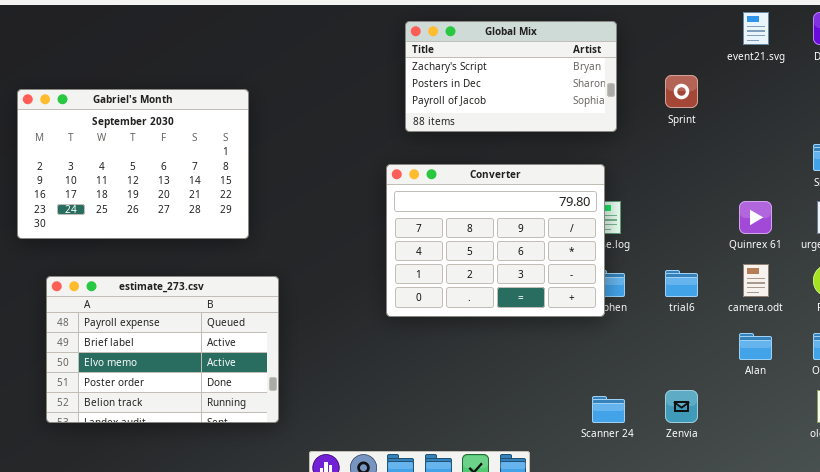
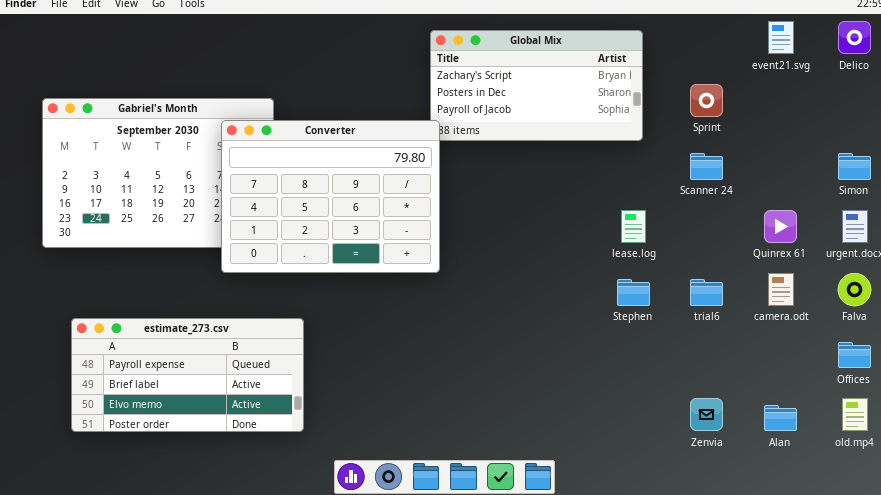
Converter: [386,164,605,317] -> [221,120,440,273], moved
estimate_273.csv: [46,276,279,423] -> [71,318,304,432], resized
Alan: [739,333,772,360] -> [764,405,797,431], moved
Scanner 24: [592,396,625,423] -> [690,153,723,180], moved

